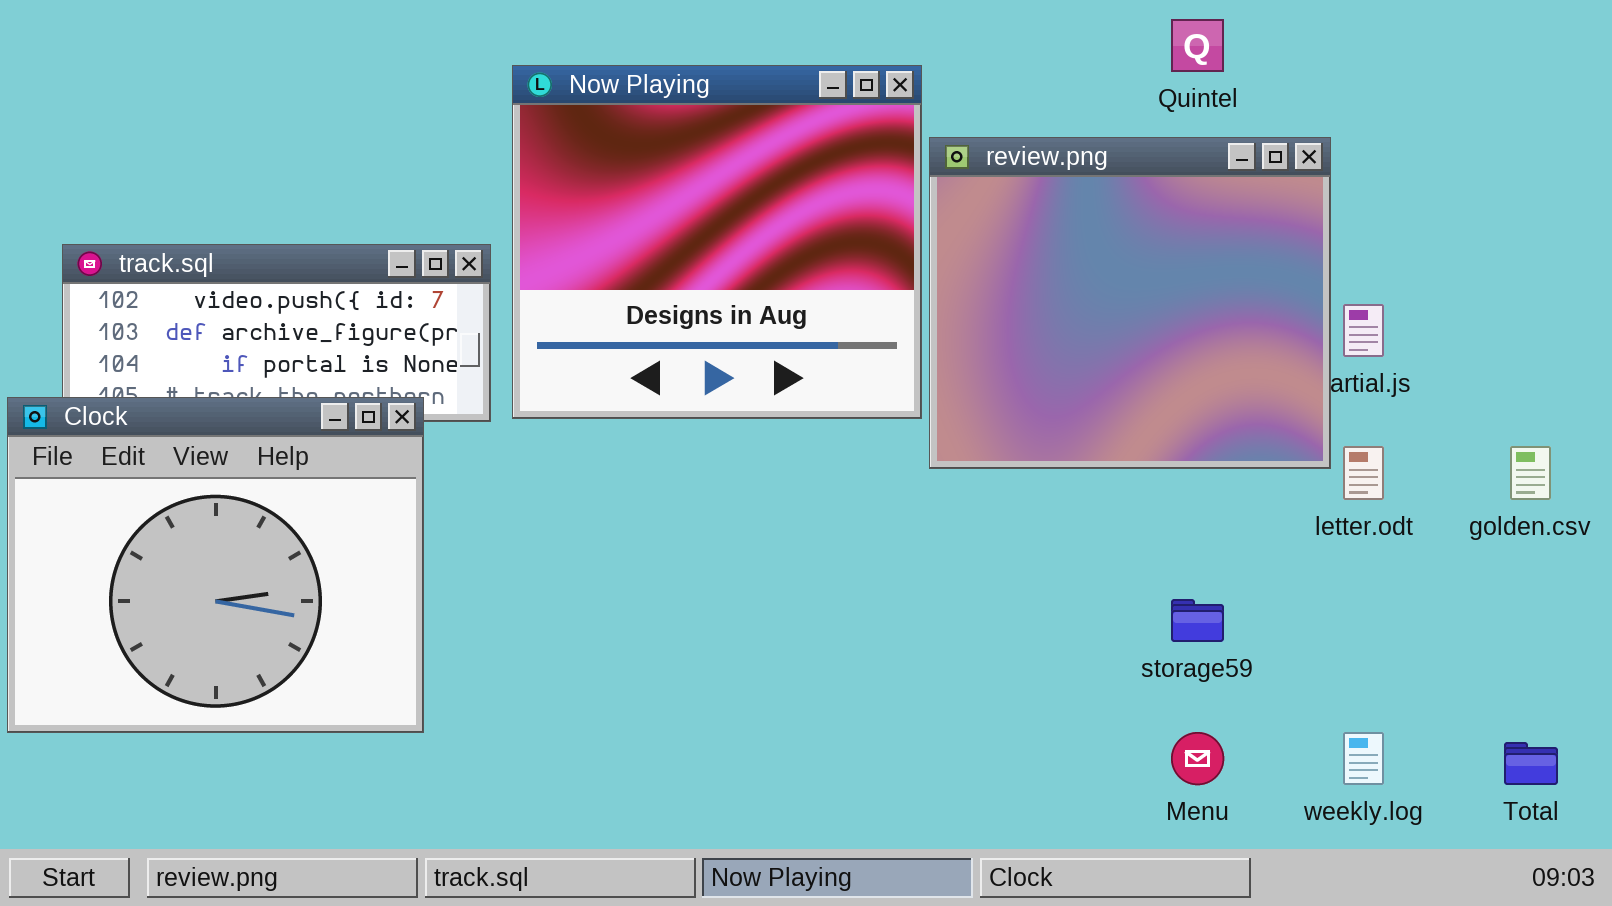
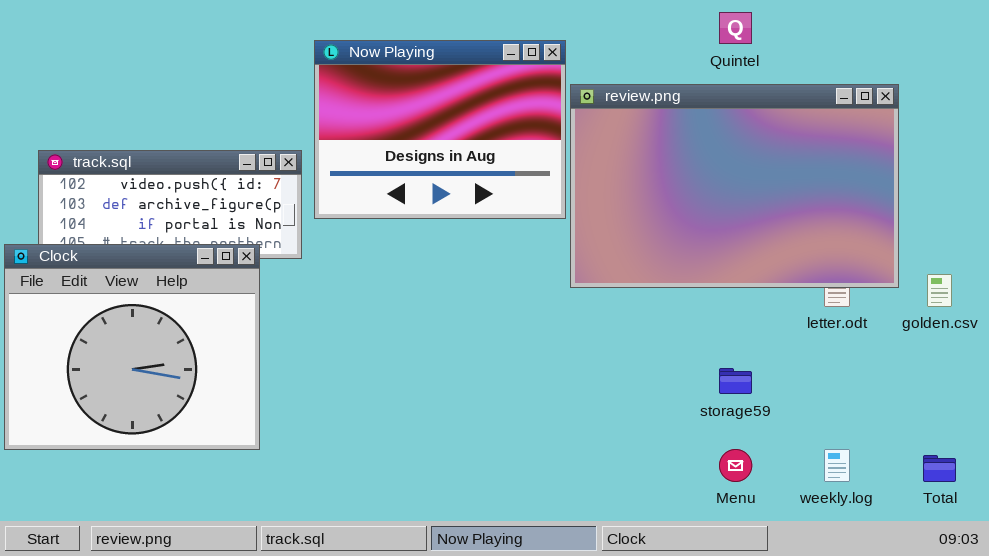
Now Playing: [512,65,922,419] -> [314,40,566,219], resized
review.png: [929,137,1331,469] -> [570,84,899,288], resized

